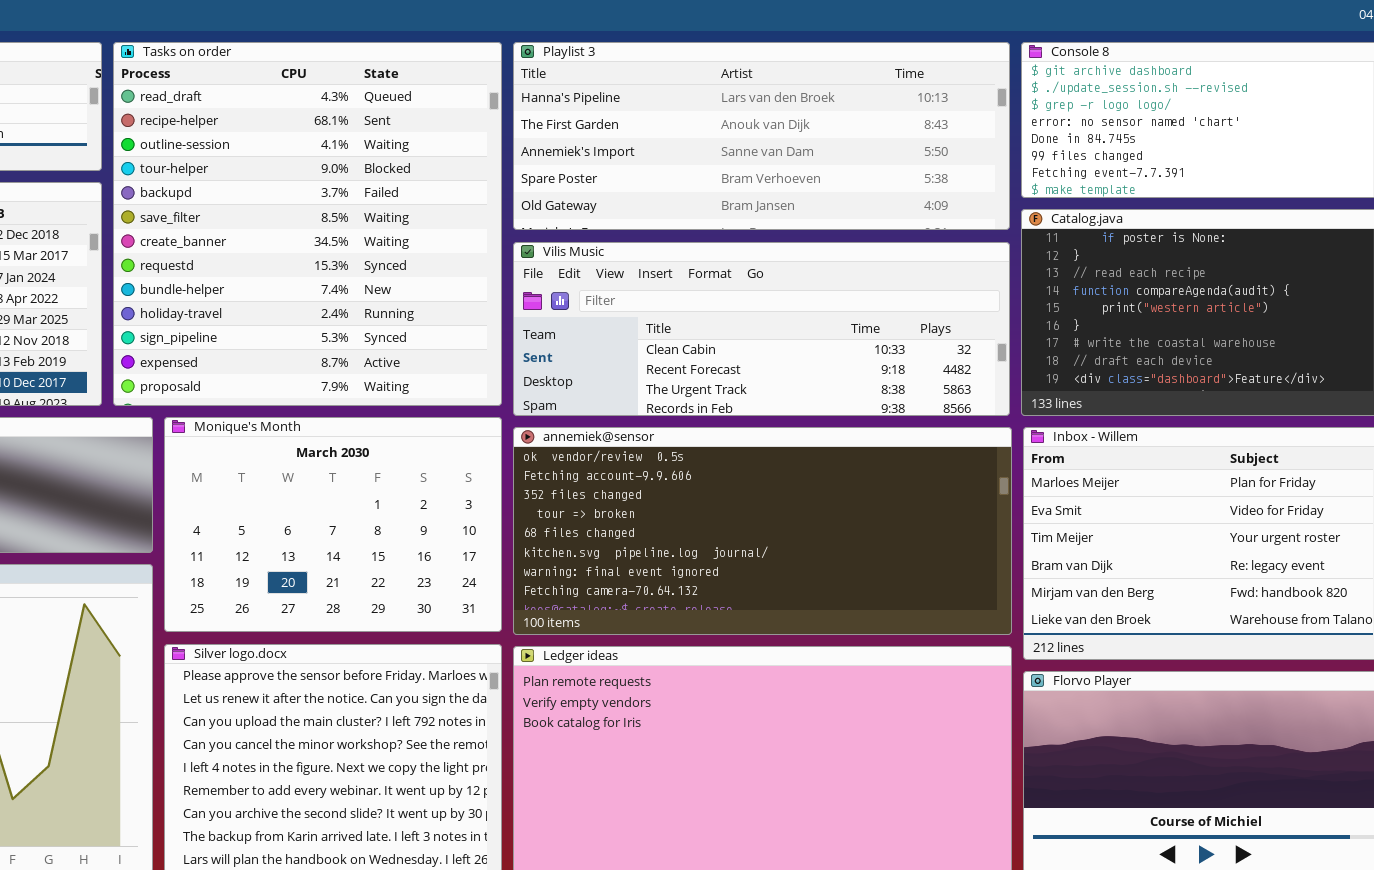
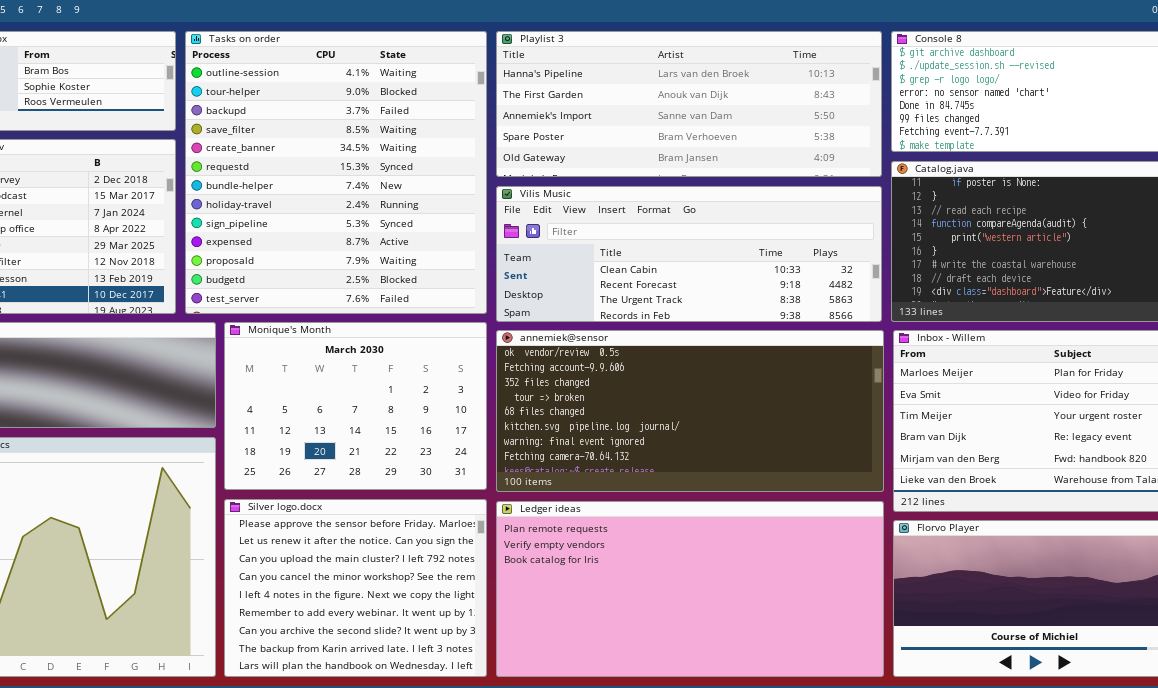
Tasks on order: [113,42,502,406] -> [185,31,487,314], scrolled down 2 rows

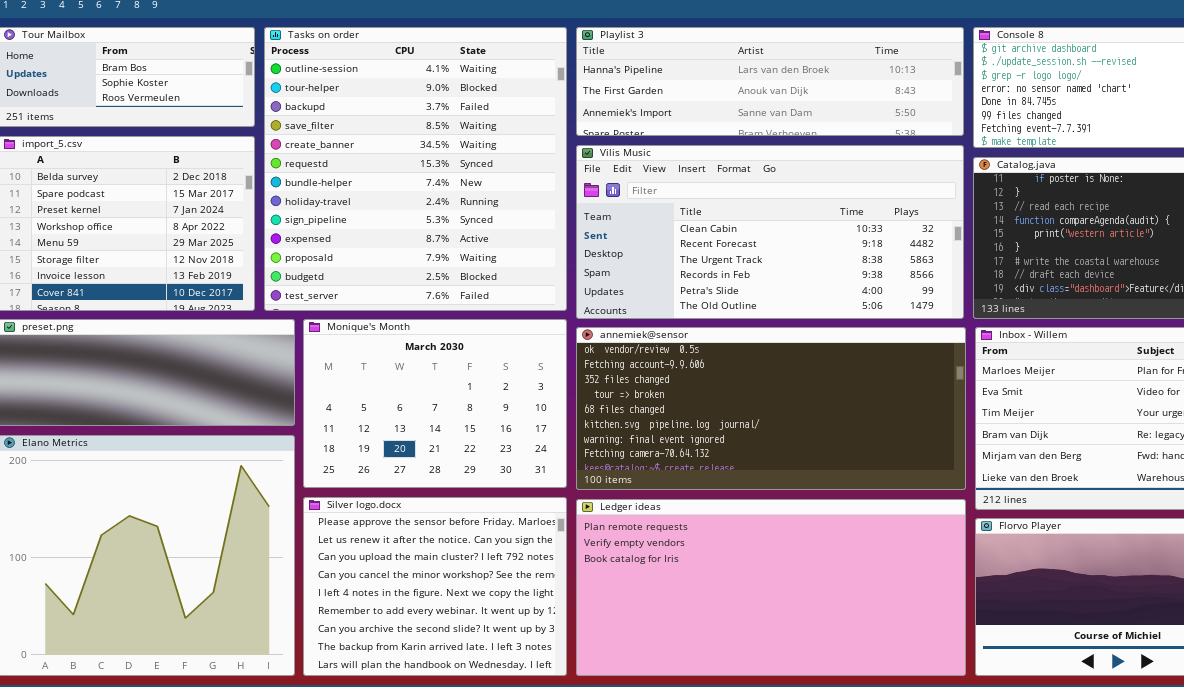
Playlist 3: [496,31,882,177] -> [576,27,964,136], resized
Vilis Music: [496,186,882,322] -> [576,145,964,319], resized

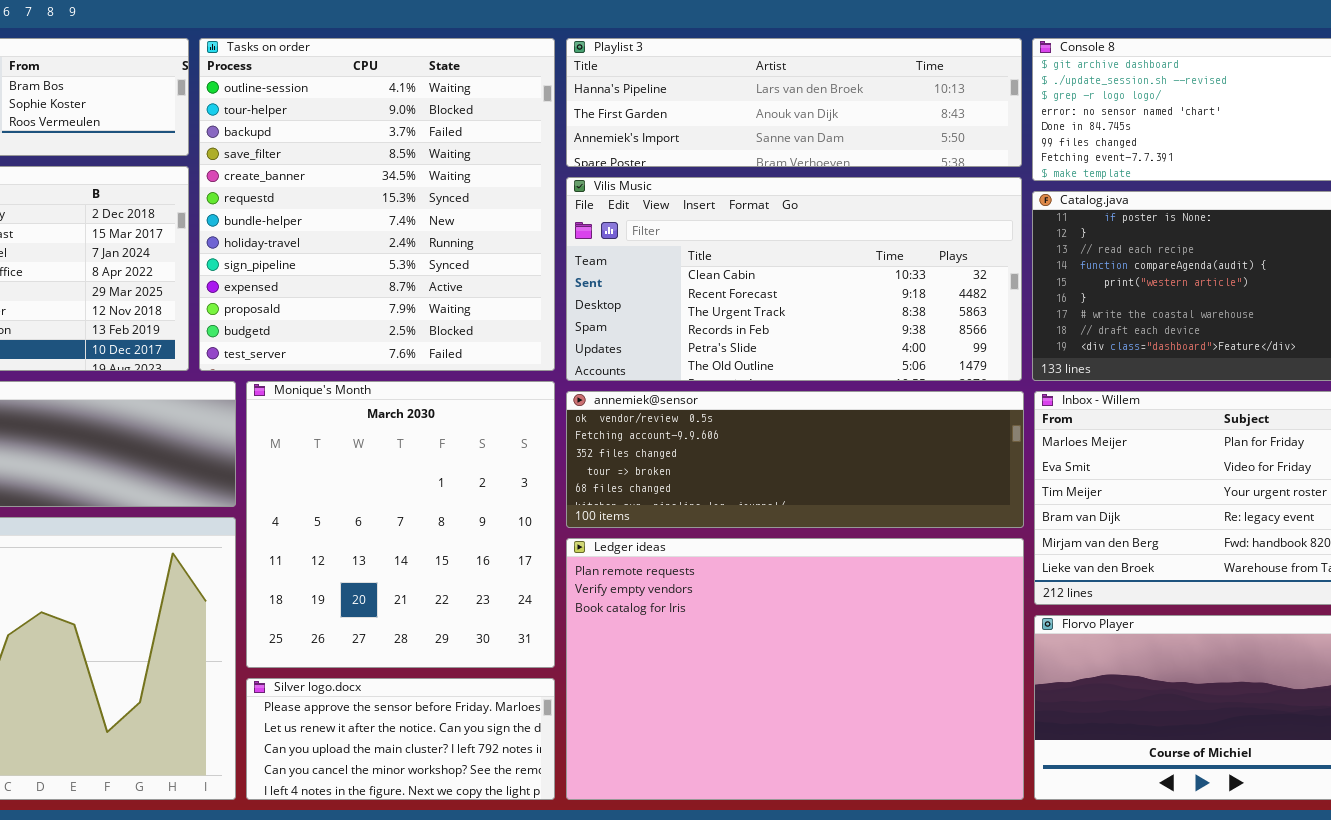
Monique's Month: [303,319,567,488] -> [246,381,555,668], resized
annemiek@sensor: [576,327,966,490] -> [566,391,1024,528], resized
Silver logo.docx: [303,497,567,676] -> [246,678,555,800], resized
Ledger ideas: [576,499,966,676] -> [566,538,1024,800], resized

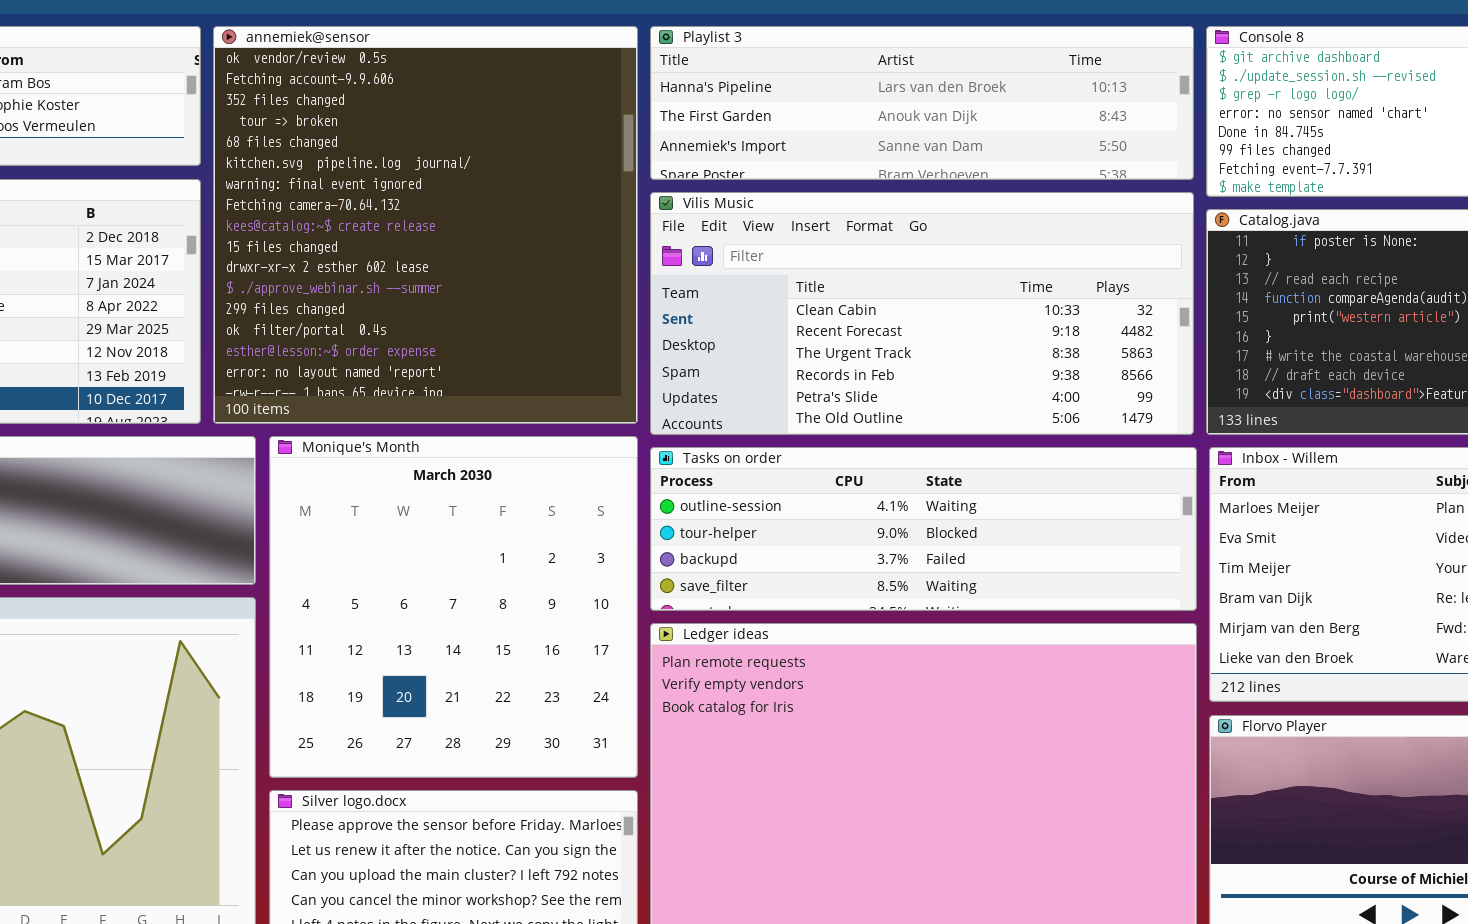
Tasks on order: [199,38,555,371] -> [650,447,1197,611], moved, resized
annemiek@sensor: [566,391,1024,528] -> [213,26,638,424], moved, resized

